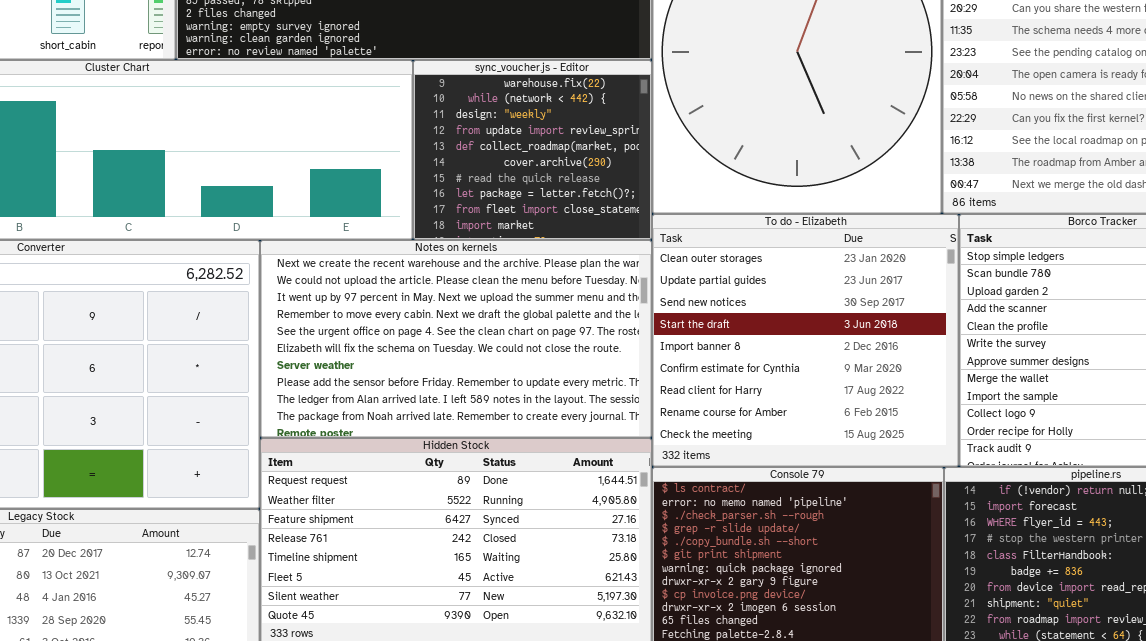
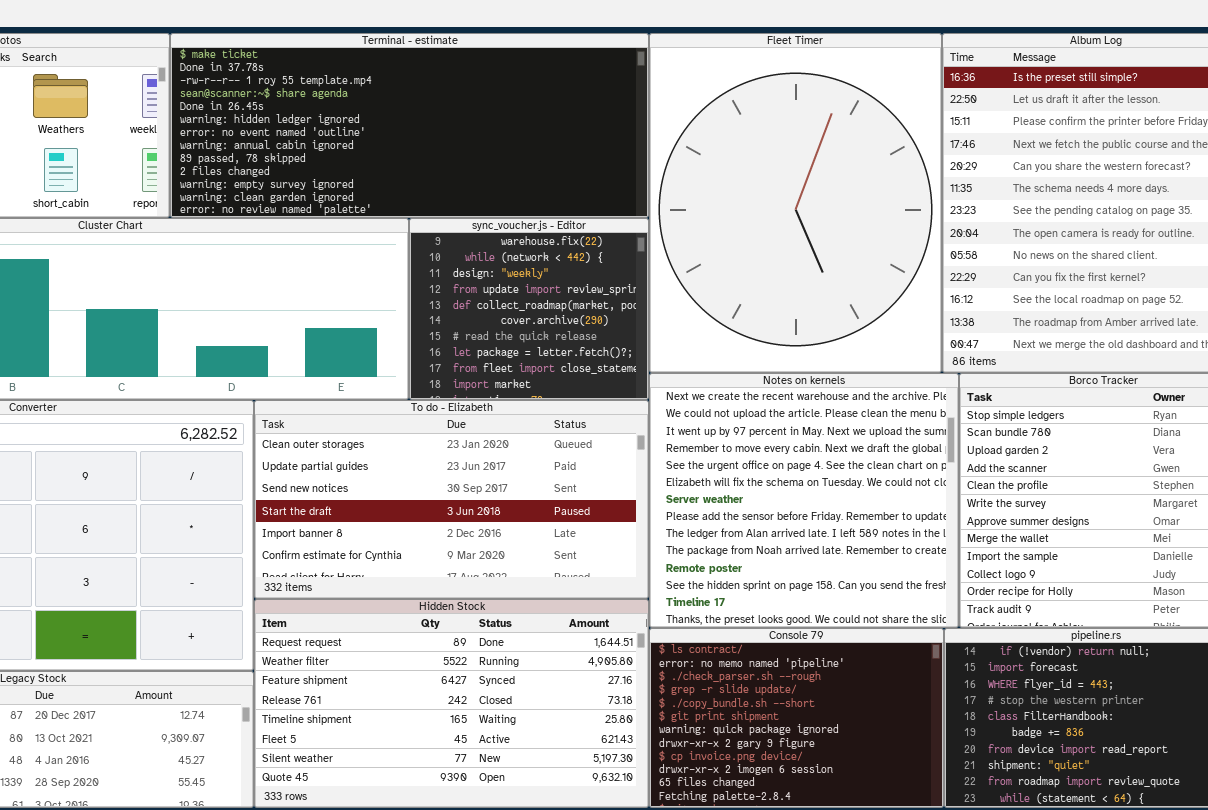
To do - Elizabeth: [652,214,959,467] -> [254,400,649,599], moved, resized
Notes on kernels: [260,240,652,438] -> [649,373,959,628], moved, resized

